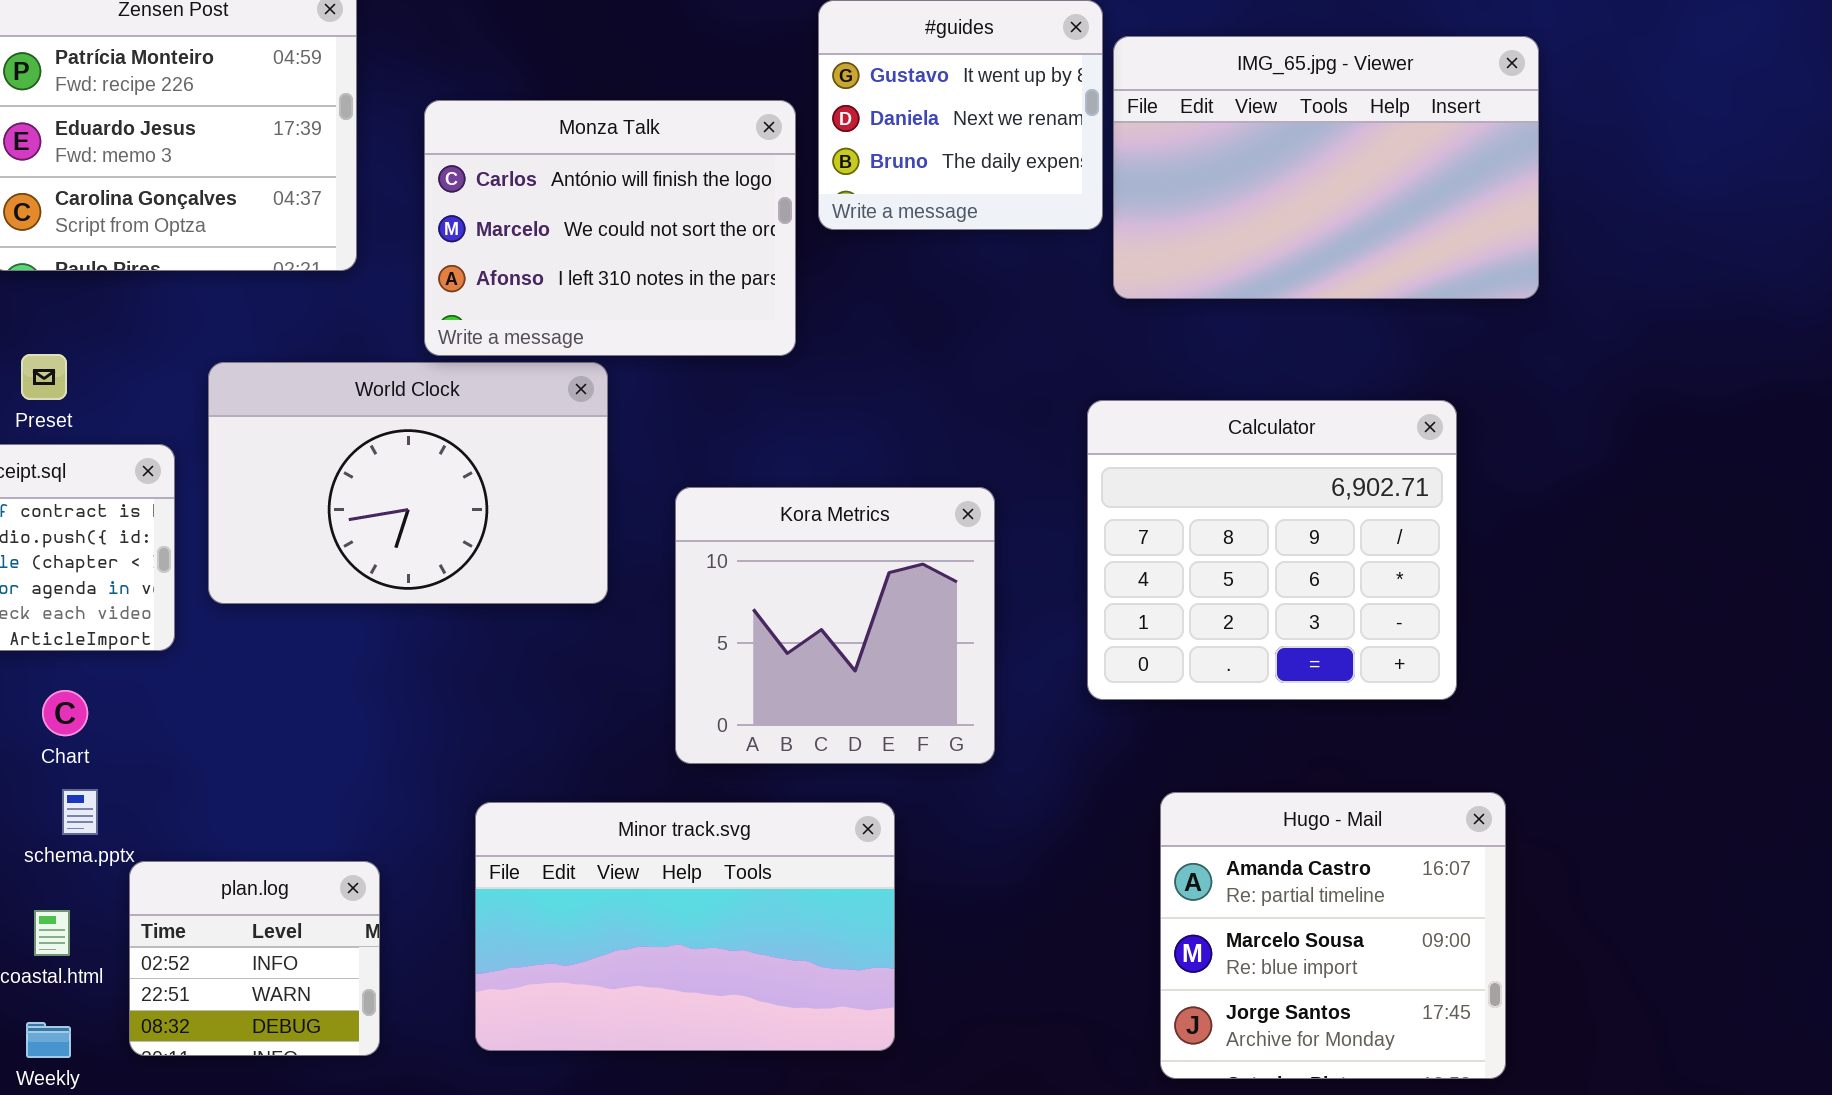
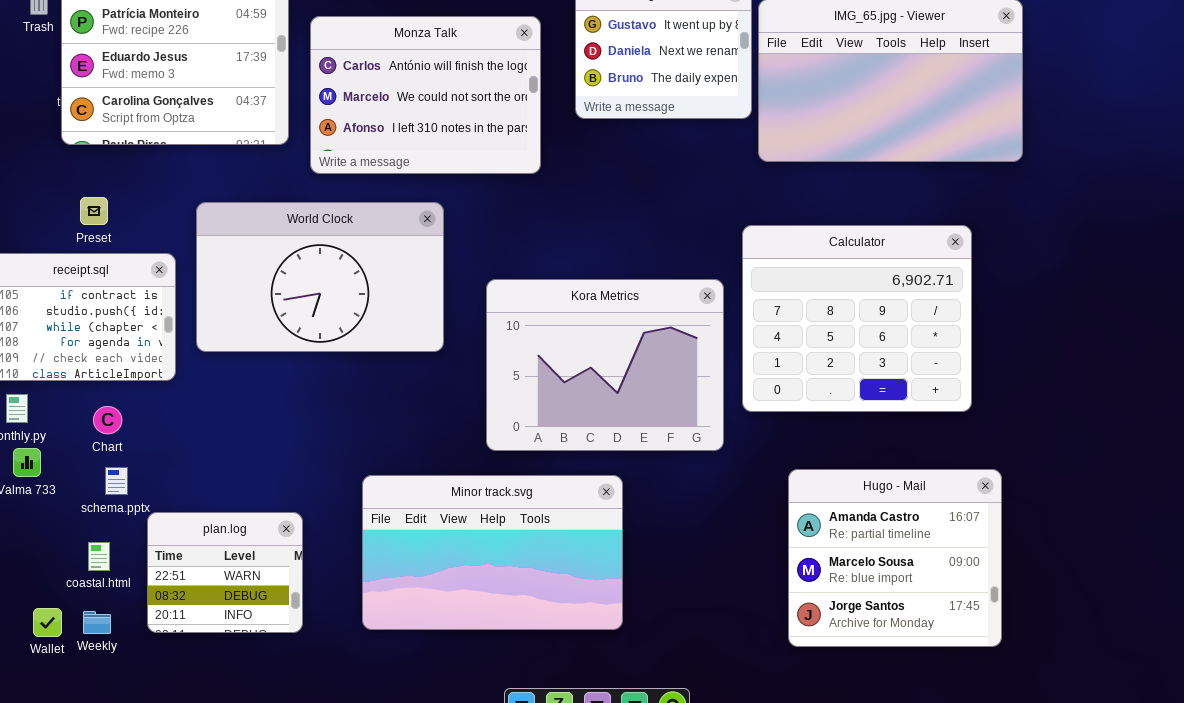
Monza Talk: [424,100,796,356] -> [310,16,541,174], moved
Kora Metrics: [675,487,995,764] -> [486,279,724,451], resized
plan.log: [129,861,380,1056] -> [147,512,303,633], scrolled down 1 row

